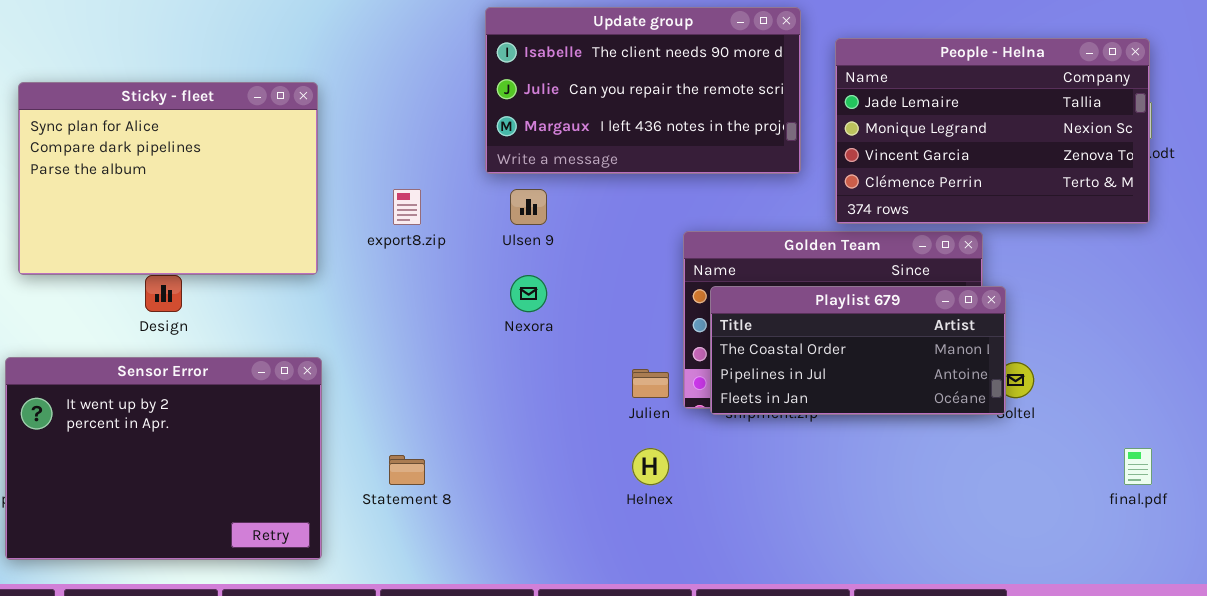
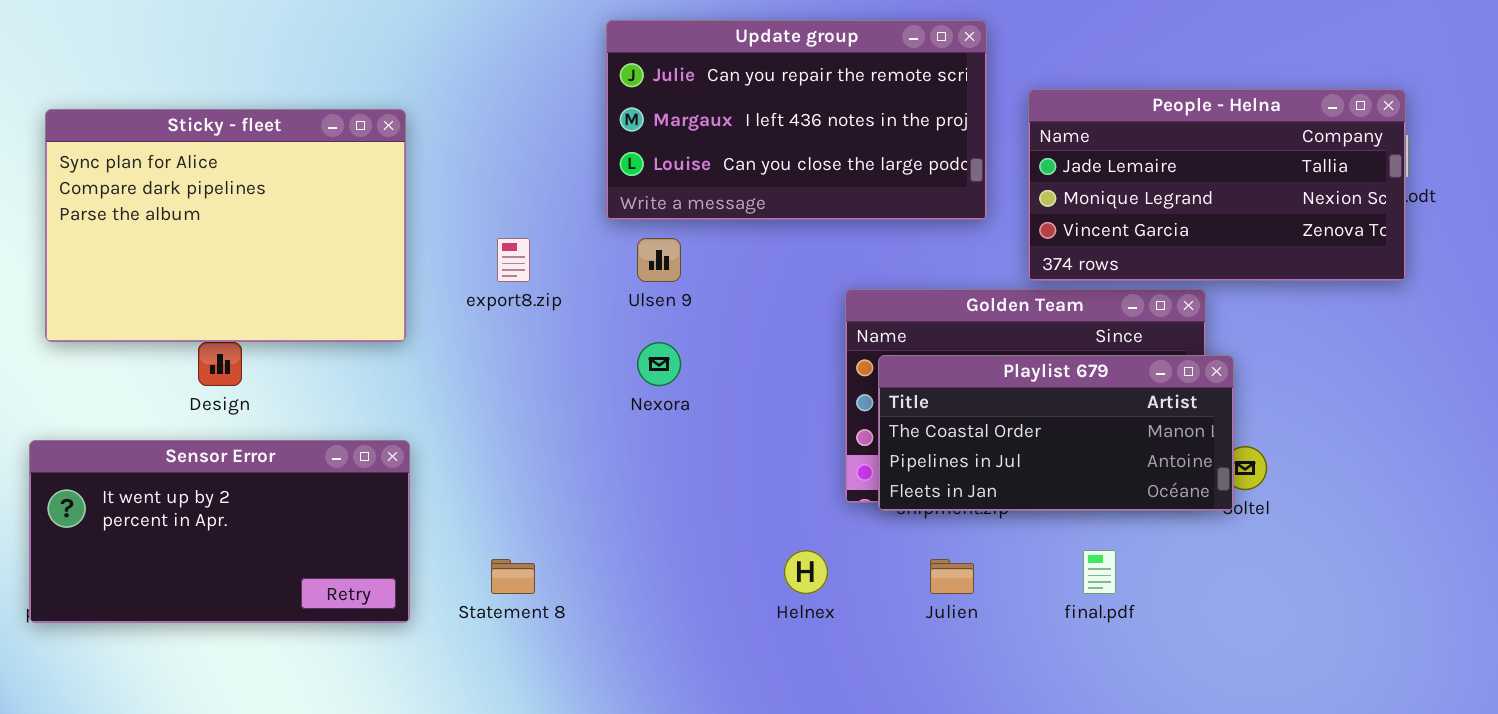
Update group: [485,7,801,174] -> [606,20,987,220], scrolled down 1 row
People - Helna: [835,38,1150,224] -> [1028,89,1406,281], resized
Sensor Error: [5,357,322,560] -> [29,440,410,623], resized
Julien: [632,369,669,398] -> [930,559,974,594], moved
final.pdf: [1124,448,1152,485] -> [1083,550,1116,594], moved

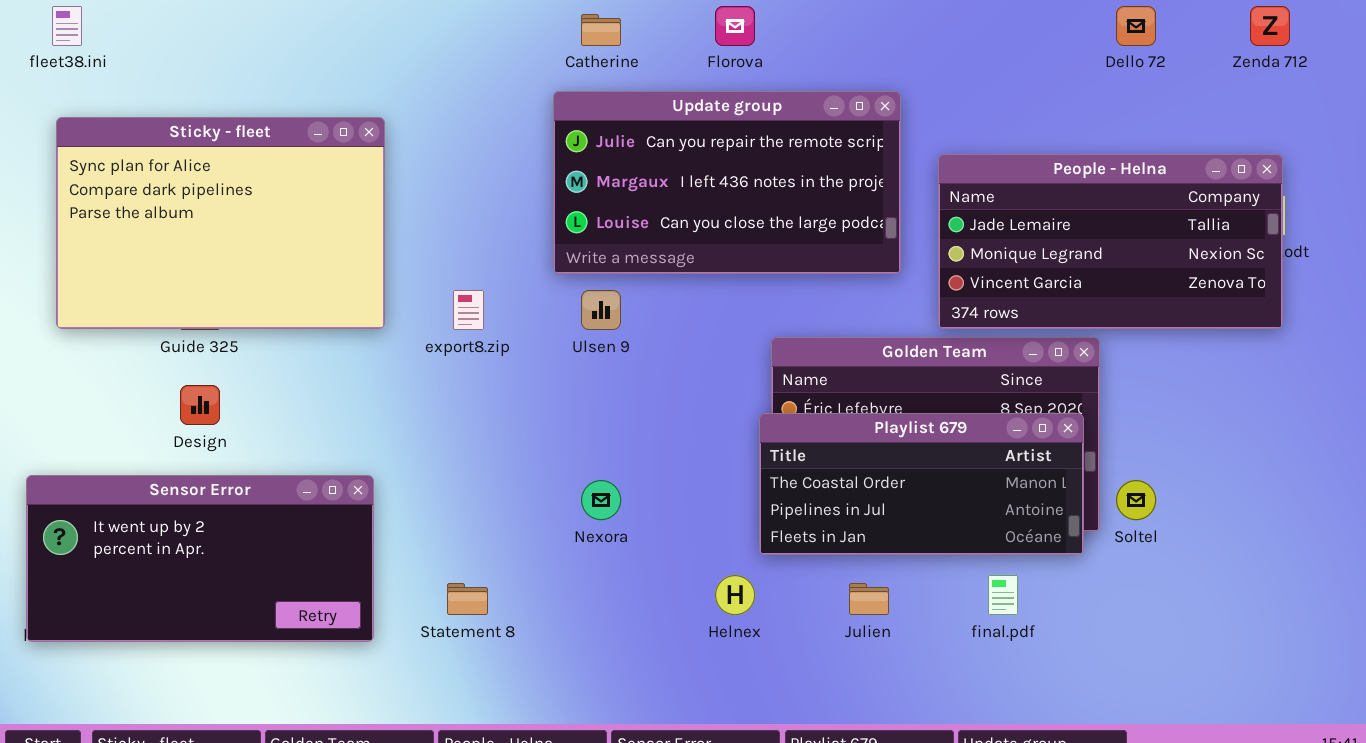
Sticky - fleet: [45,109,406,342] -> [56,117,385,329], moved
Nexora: [637,342,681,386] -> [581,480,621,520], moved
Playlist 679: [878,355,1234,511] -> [759,413,1084,555], moved

